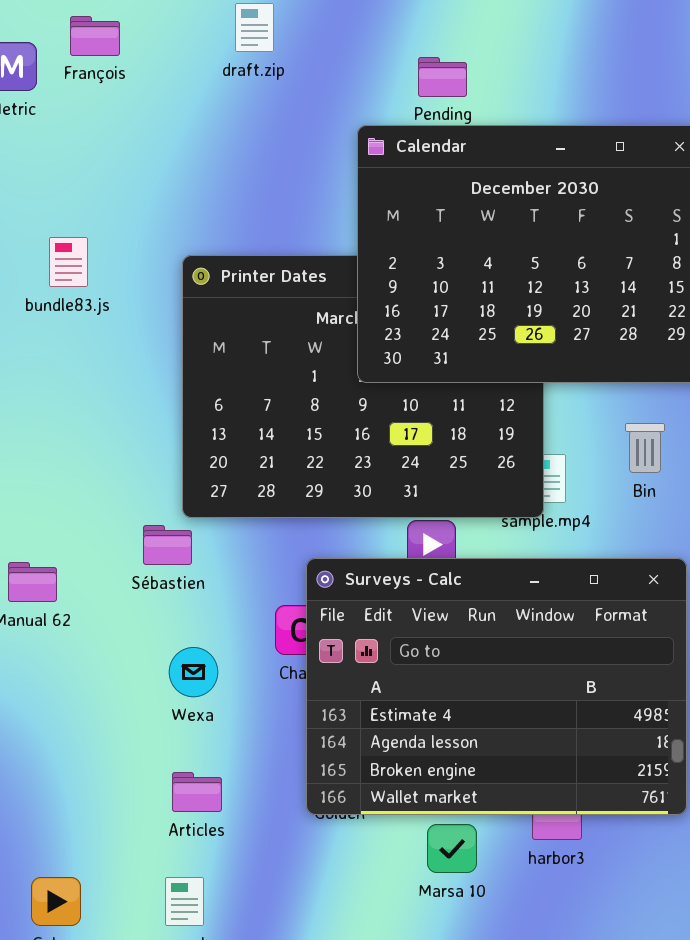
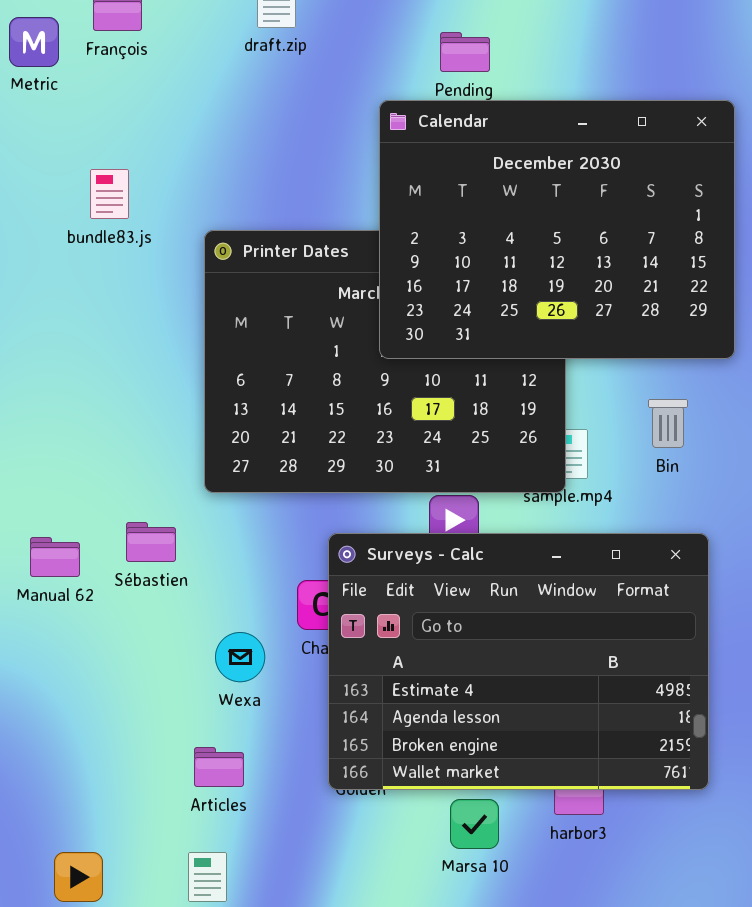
bundle83.js: [49,237,88,287] -> [90,169,129,219], moved
Sébastien: [143,525,192,565] -> [126,522,176,562], moved
Wexa: [169,647,218,697] -> [215,632,265,682], moved

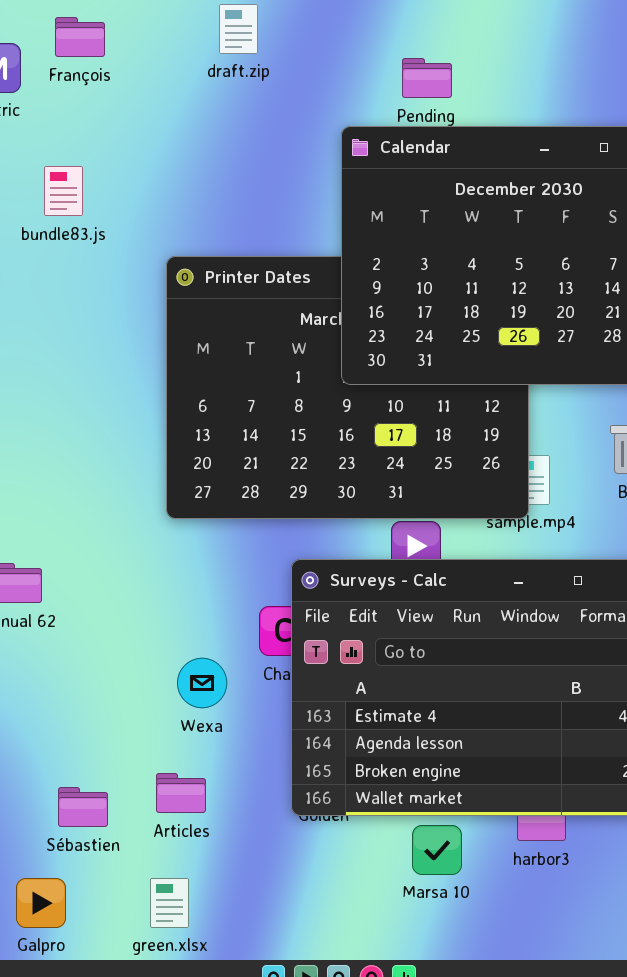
bundle83.js: [90,169,129,219] -> [44,166,83,216], moved
Sébastien: [126,522,176,562] -> [58,787,108,827], moved

